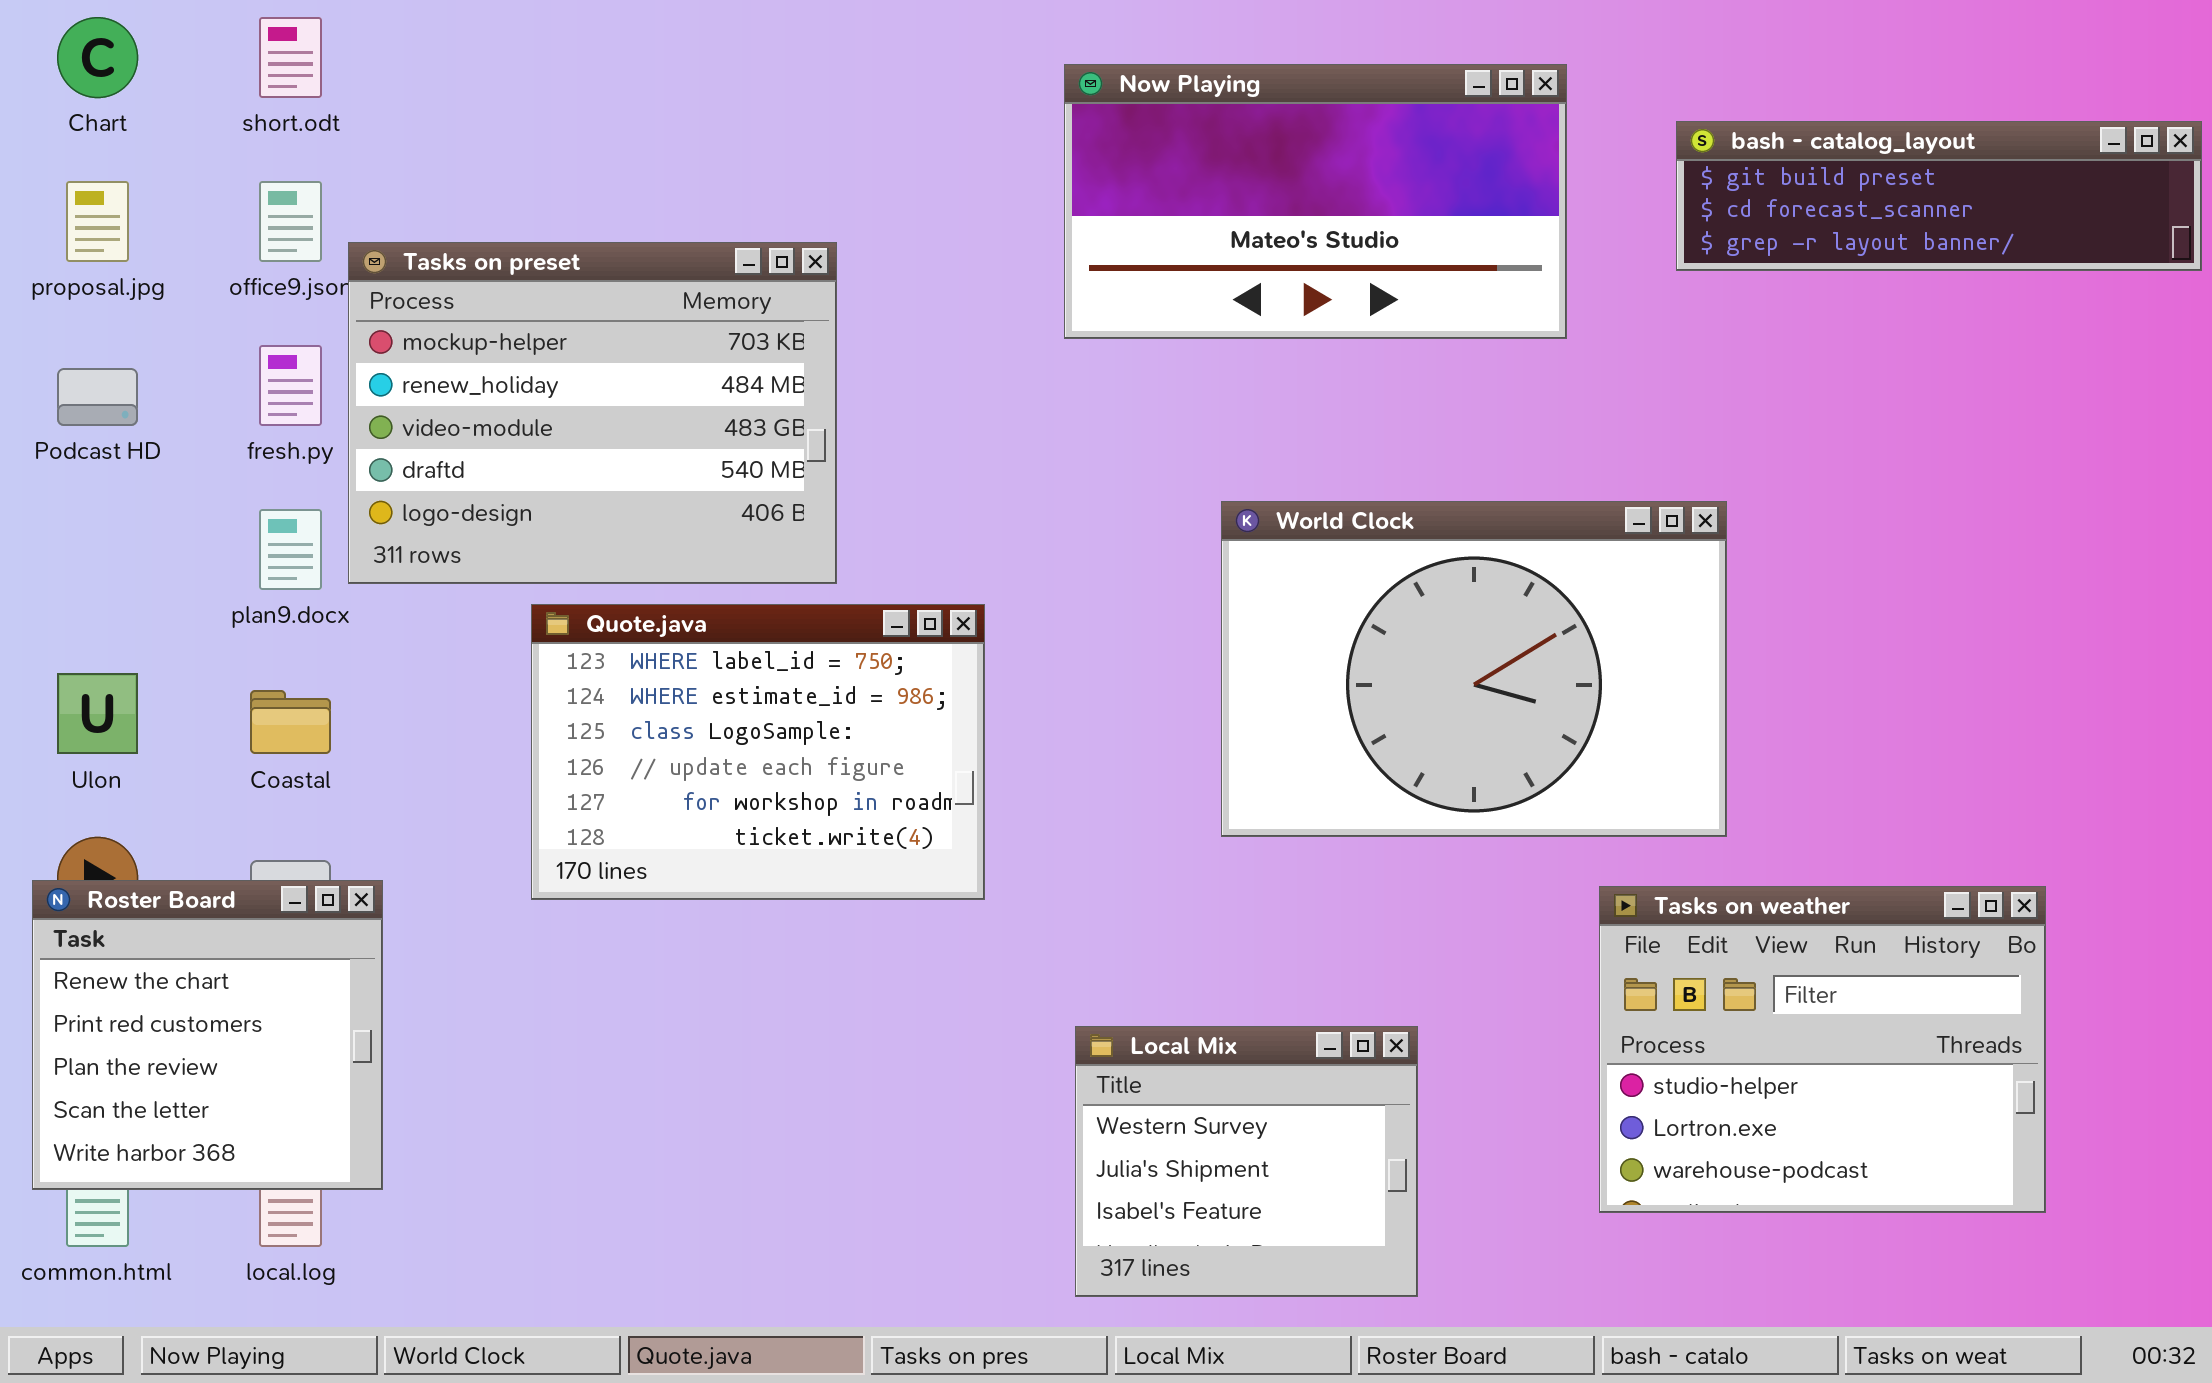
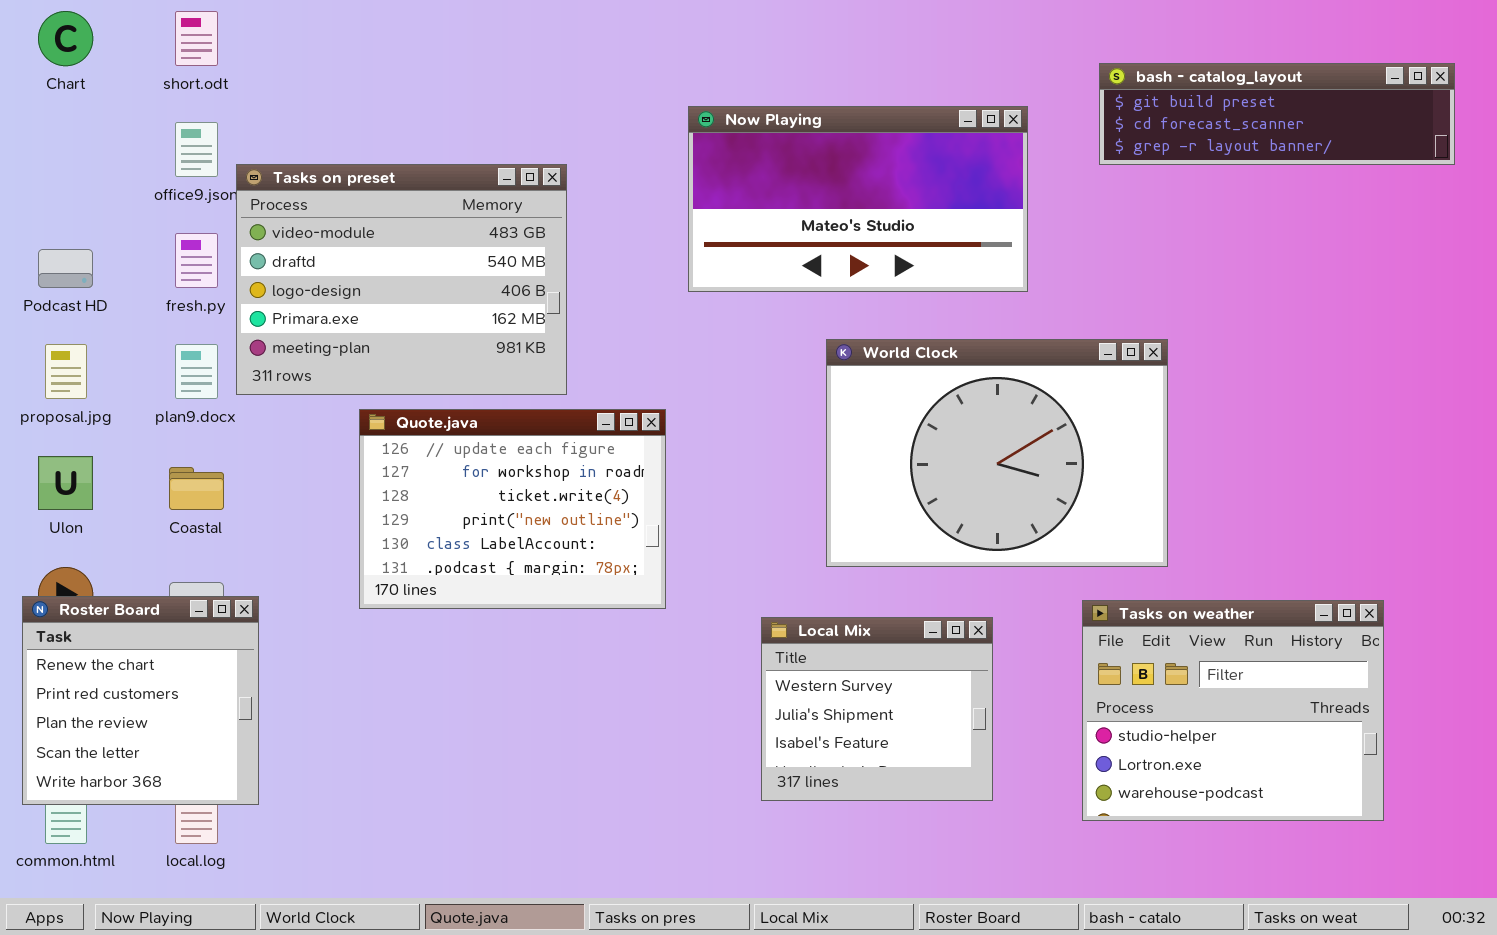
Now Playing: [1064,64,1567,339] -> [688,106,1028,292], moved
bash - catalog_layout: [1676,121,2202,271] -> [1099,63,1455,165], moved
proposal.jpg: [66,181,129,262] -> [45,344,87,399], moved
Tasks on preset: [348,242,837,584] -> [236,164,567,395], scrolled down 2 rows
Quote.java: [531,604,985,900] -> [359,409,666,609], scrolled down 3 rows
Local Mix: [1075,1026,1418,1297] -> [761,617,993,801], moved

